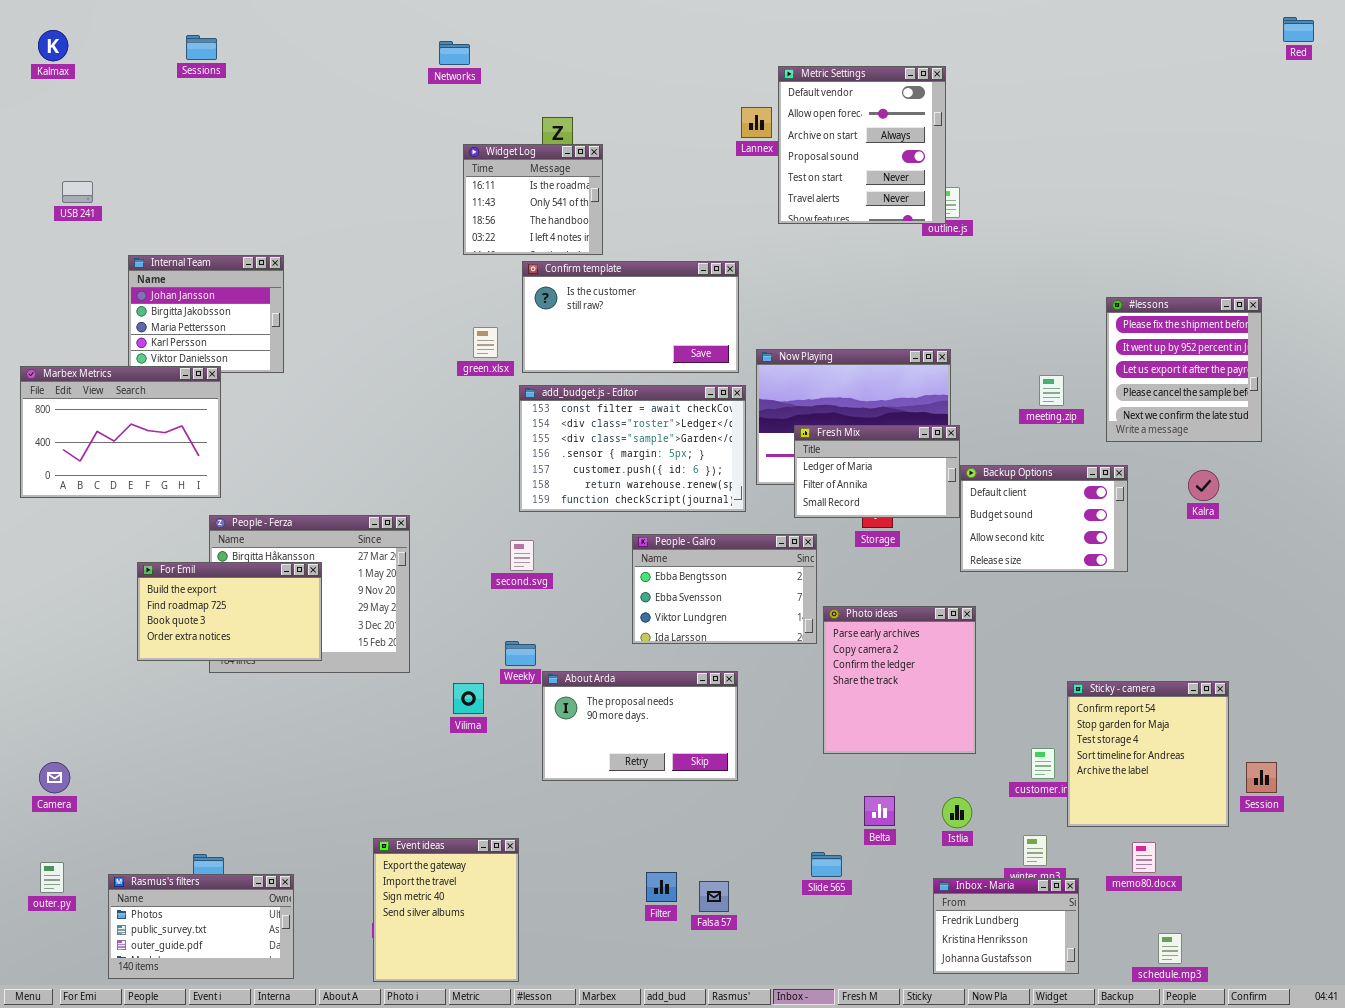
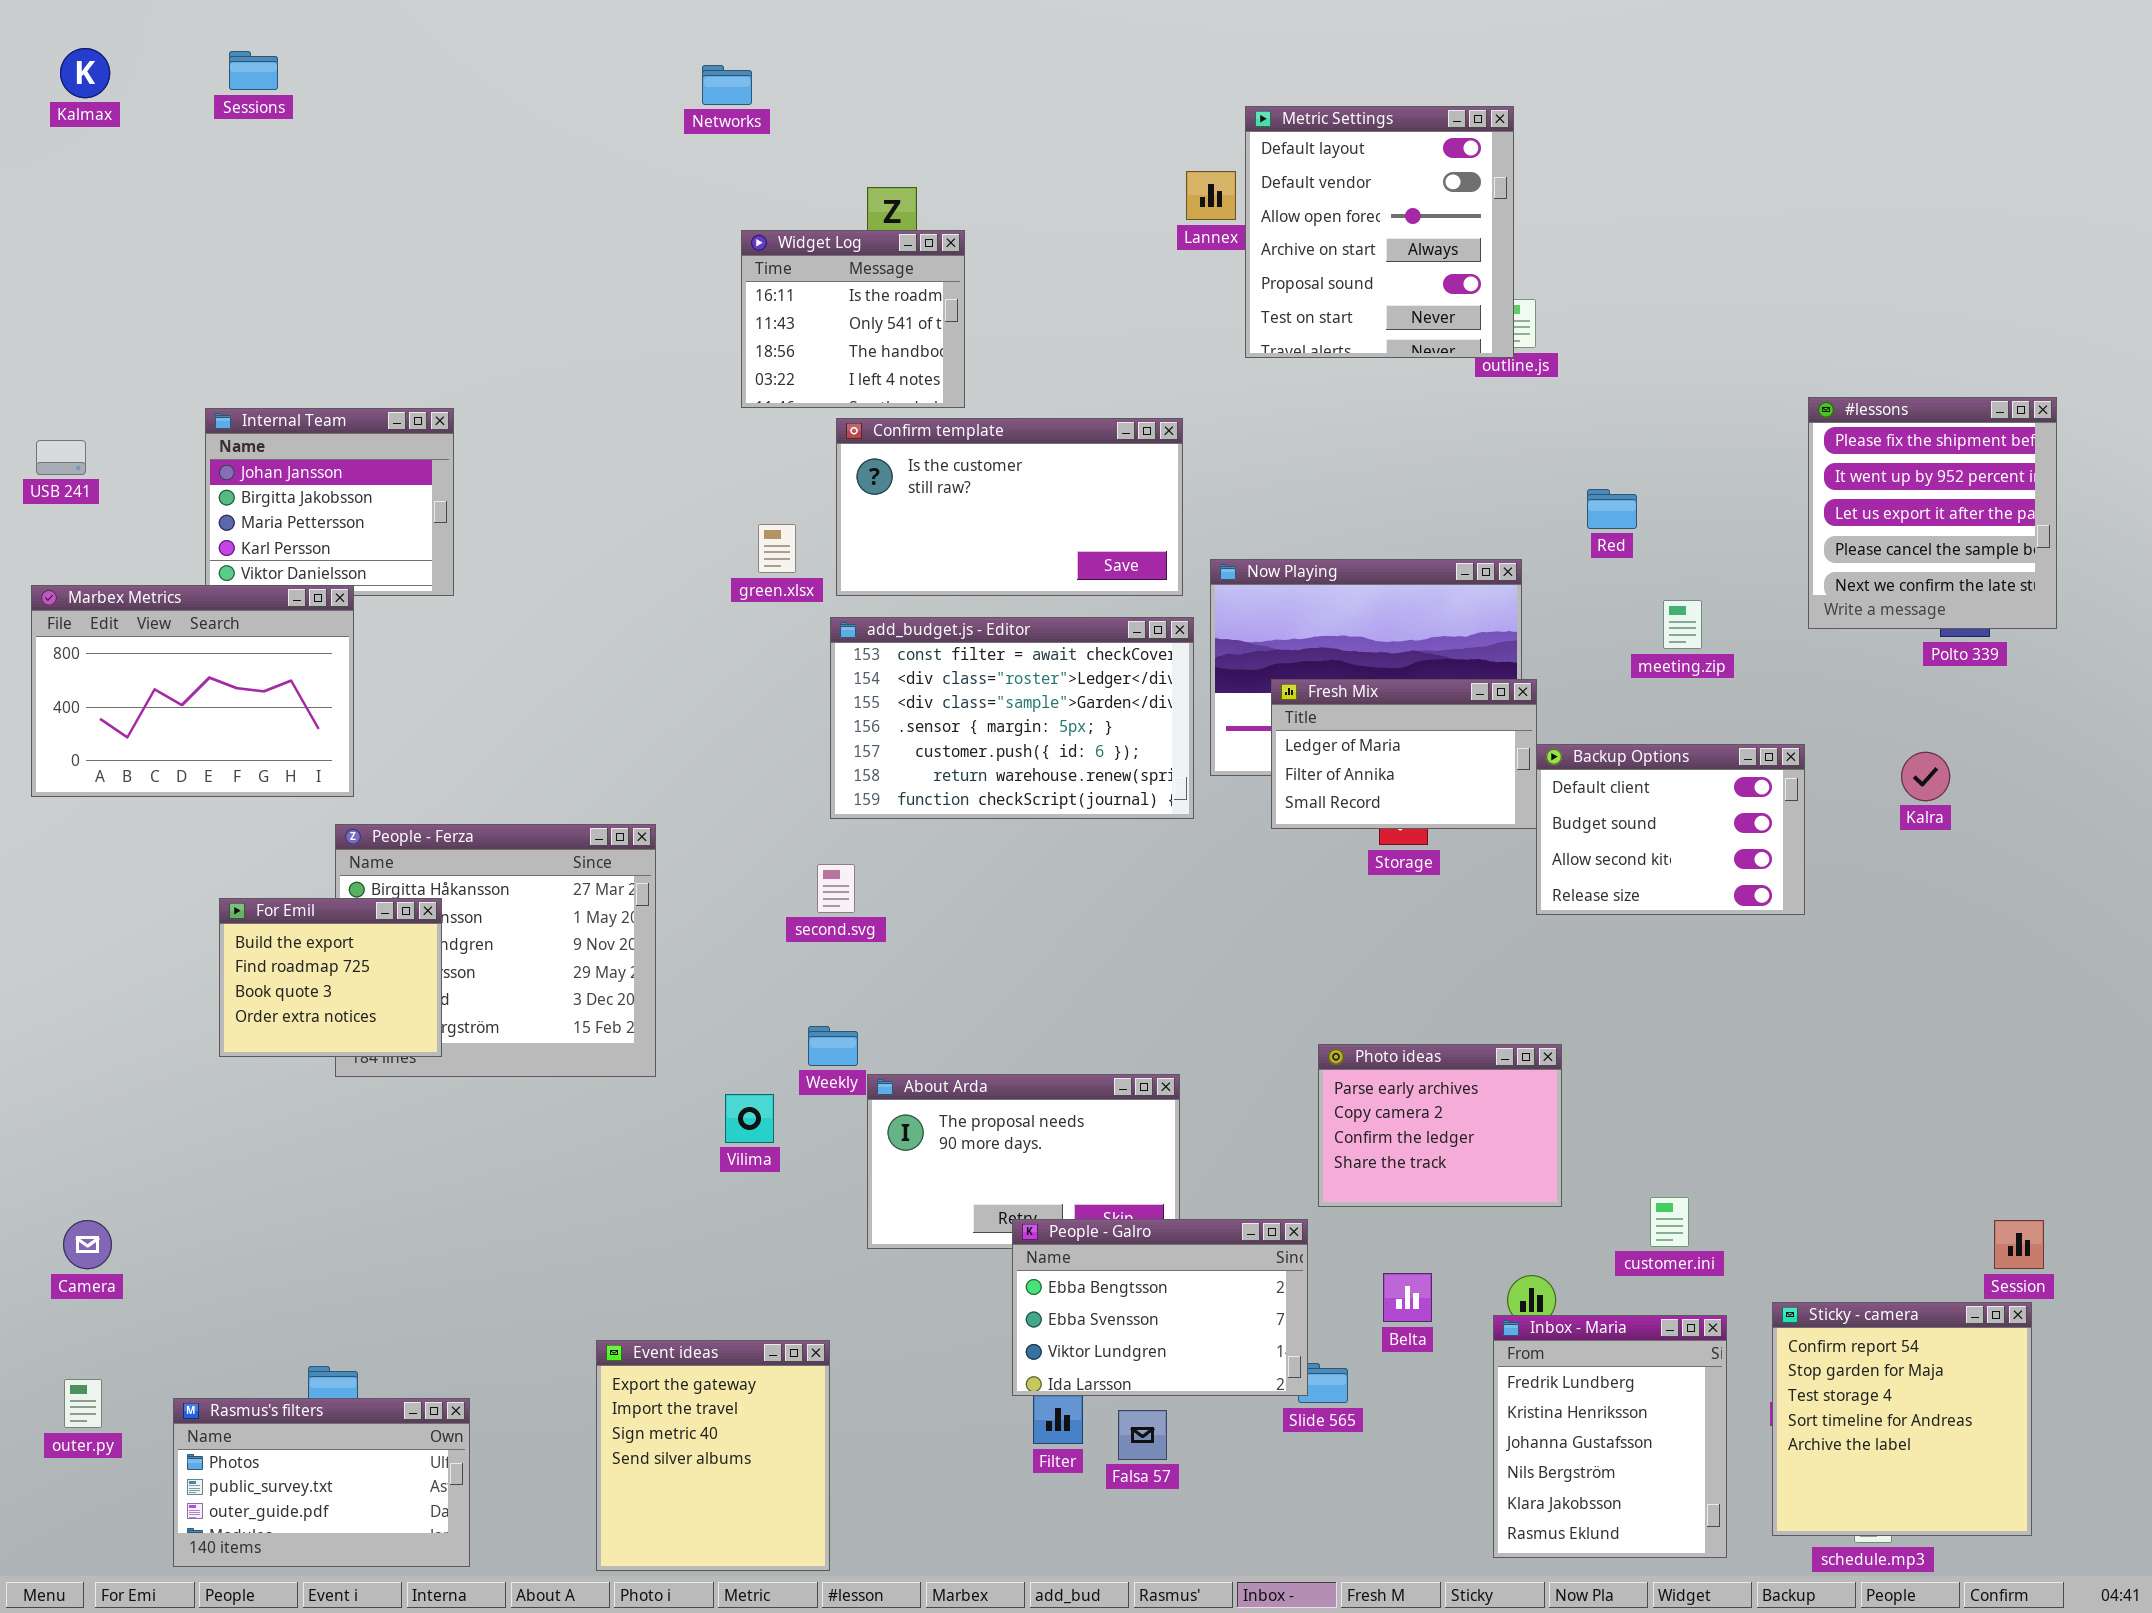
Red: [1283,17,1314,42] -> [1587,489,1637,529], moved
Sessions: [186,35,217,60] -> [229,51,278,90], moved
Metric Settings: [778,66,946,224] -> [1245,106,1514,358], scrolled up 1 row
USB 241: [62,181,93,203] -> [36,440,86,475], moved
#lessons: [1106,297,1262,442] -> [1808,397,2057,629], moved
People - Galro: [632,534,817,644] -> [1012,1219,1308,1396], moved
For Emil: [137,562,322,661] -> [219,898,442,1057], resized
Photo ideas: [823,606,976,754] -> [1318,1044,1562,1207], resized
Sticky - camera: [1067,681,1229,827] -> [1772,1302,2032,1536], moved
Inbox - Maria: [933,878,1079,974] -> [1493,1315,1727,1558], resized

